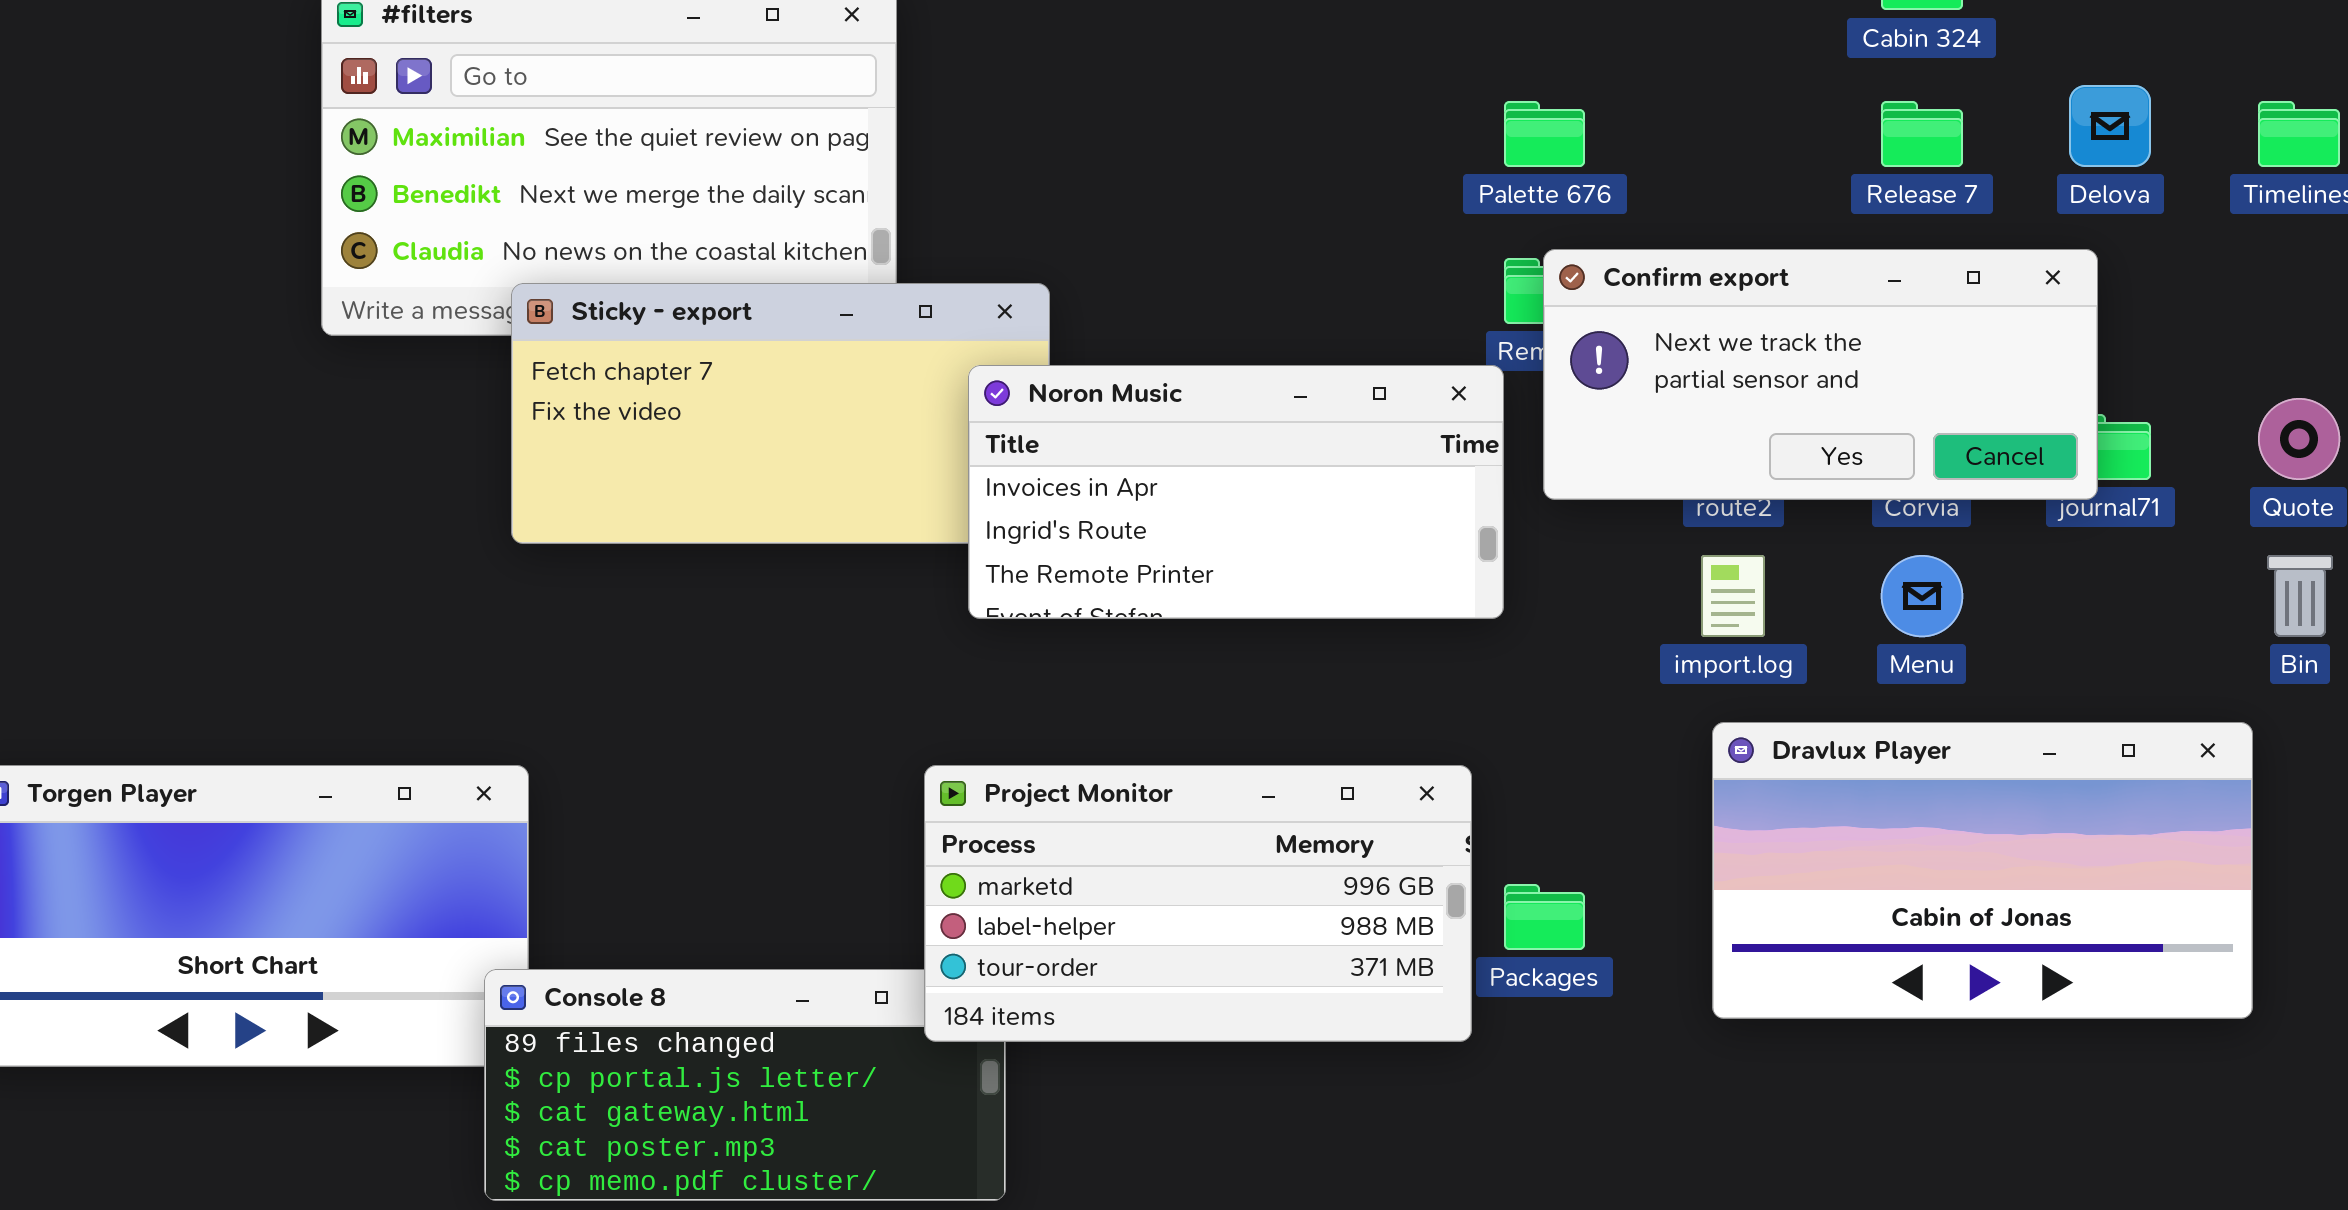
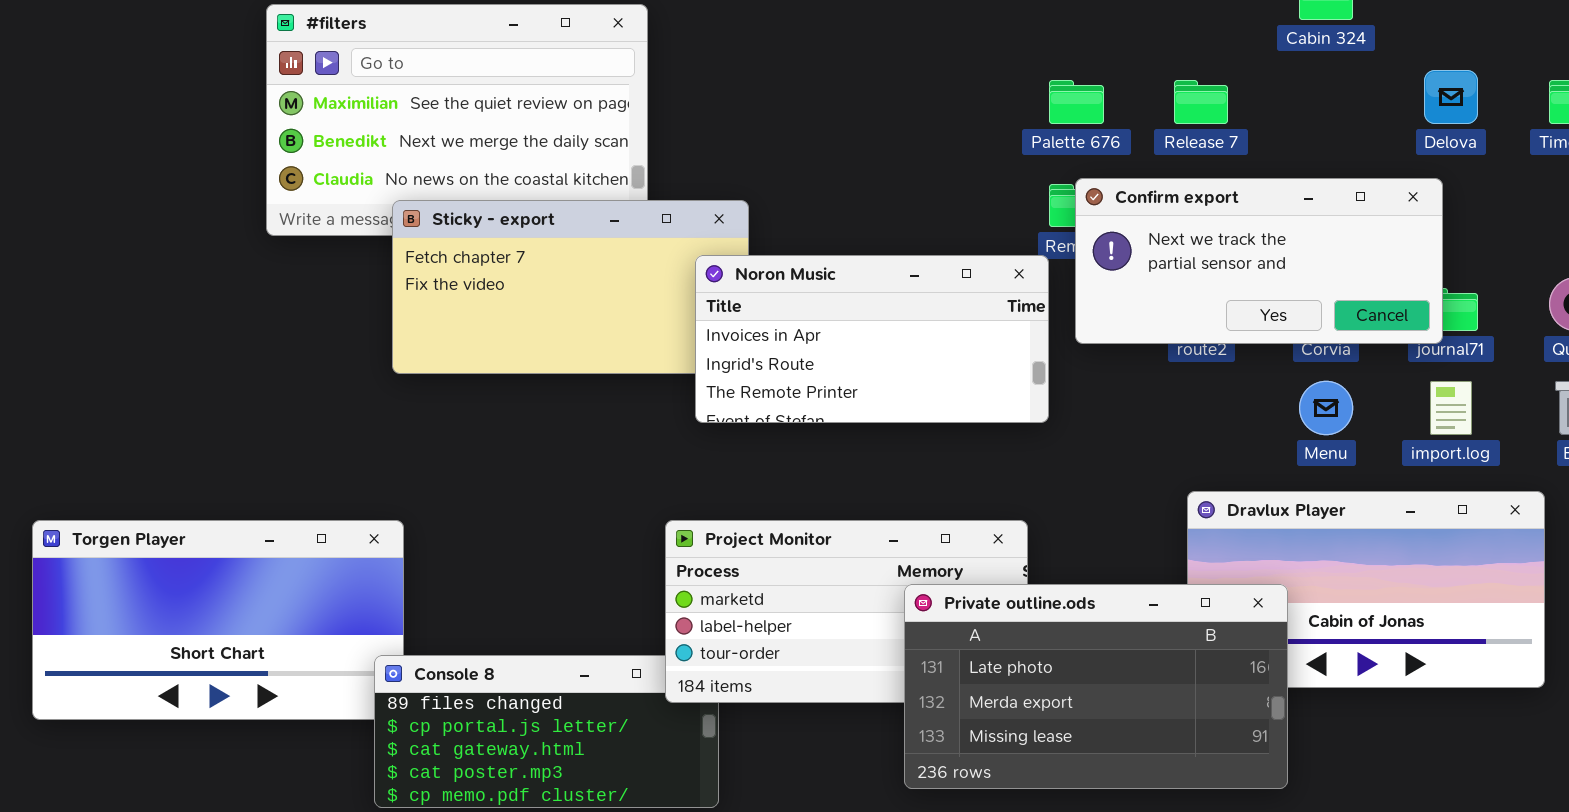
Release 7: [1881,101,1963,167] -> [1174,80,1228,124], moved
import.log: [1701,555,1765,637] -> [1430,381,1472,435], moved
Private outline.ods: none -> [904,584,1288,789], opened

